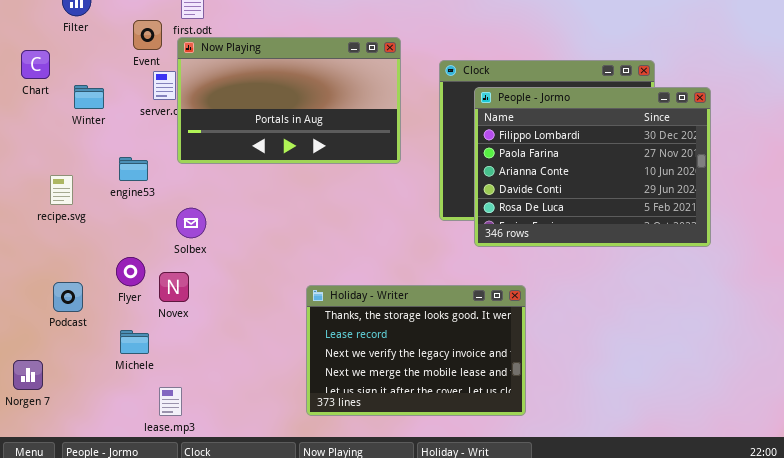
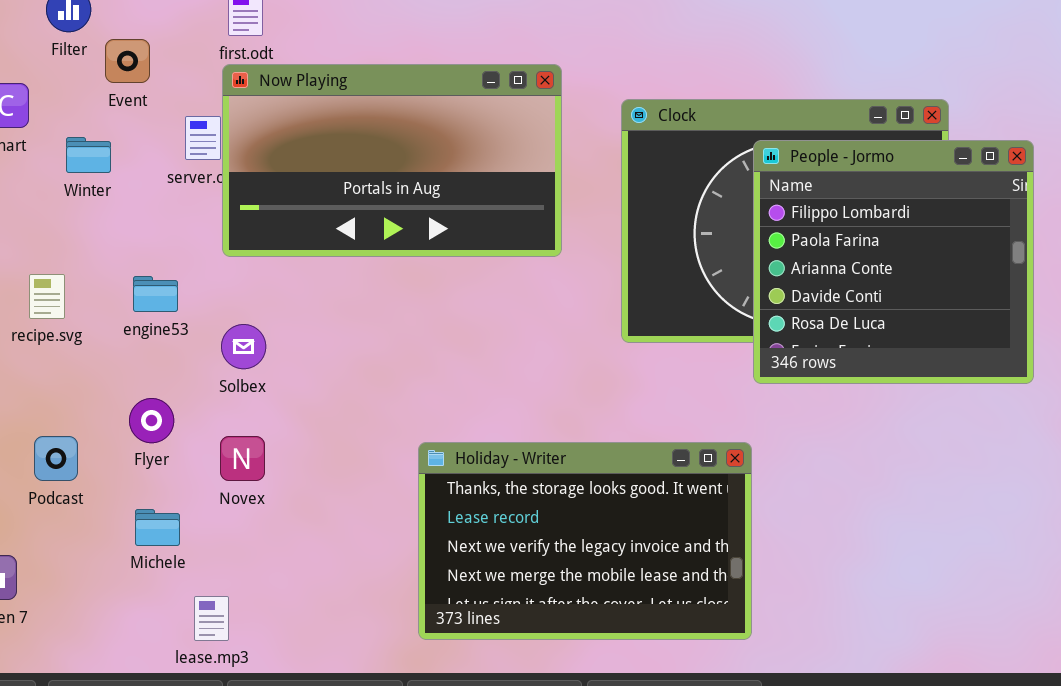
Event: [133,20,162,50] -> [105,39,150,83], moved
People - Jormo: [474,87,711,247] -> [753,140,1034,384], resized
engine53: [119,157,148,181] -> [133,276,178,312], moved
Novex: [159,272,189,302] -> [220,436,265,481], moved

